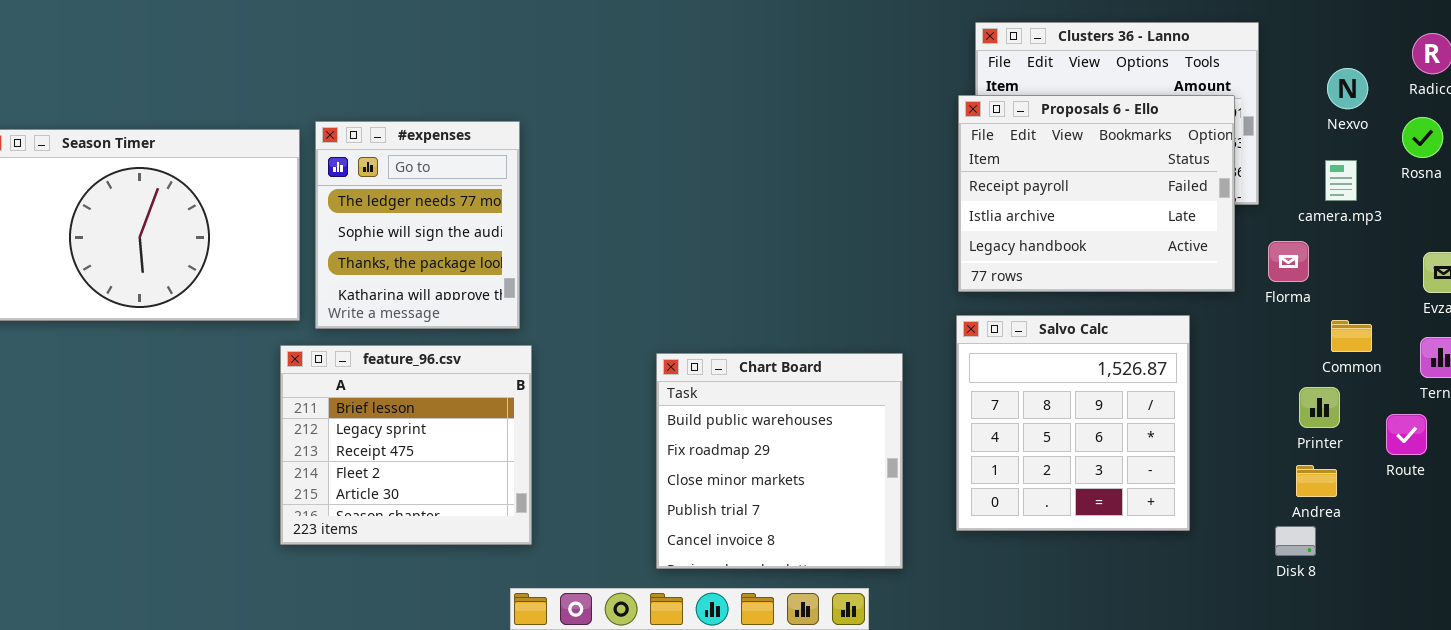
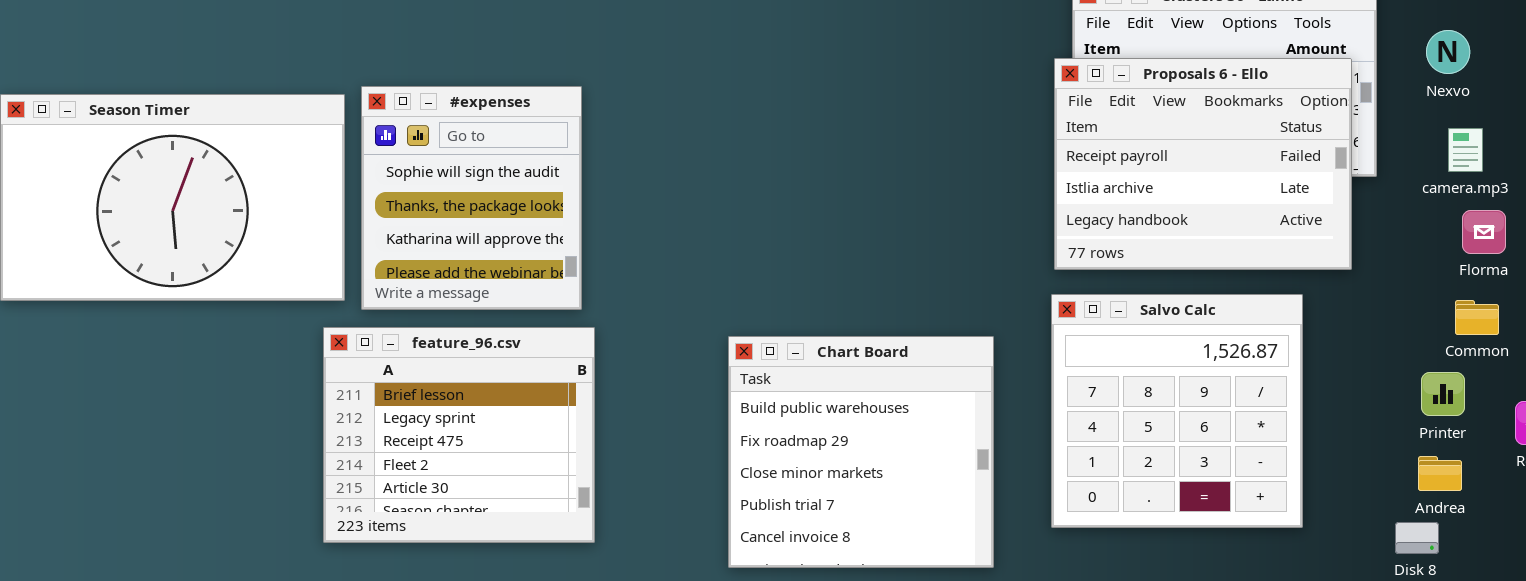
Nexvo: [1327,68,1368,109] -> [1426,30,1470,74], moved
#expenses: [315,121,520,329] -> [361,86,582,310], scrolled down 1 row
Florma: [1268,241,1309,282] -> [1462,210,1506,254], moved

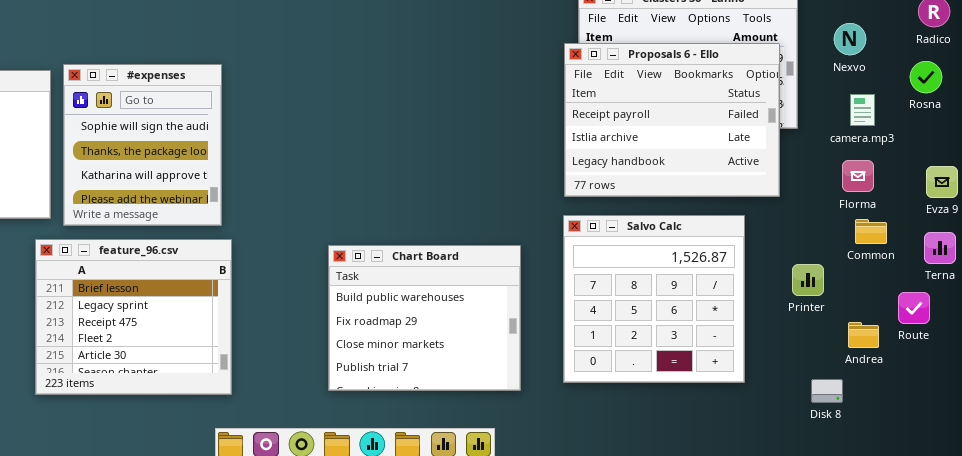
Florma: [1462,210,1506,254] -> [842,160,874,192], moved
Chart Board: [728,336,994,568] -> [328,245,521,391], resized
Printer: [1421,372,1465,416] -> [792,264,824,296], moved
Andrea: [1418,456,1462,491] -> [848,322,879,348], moved

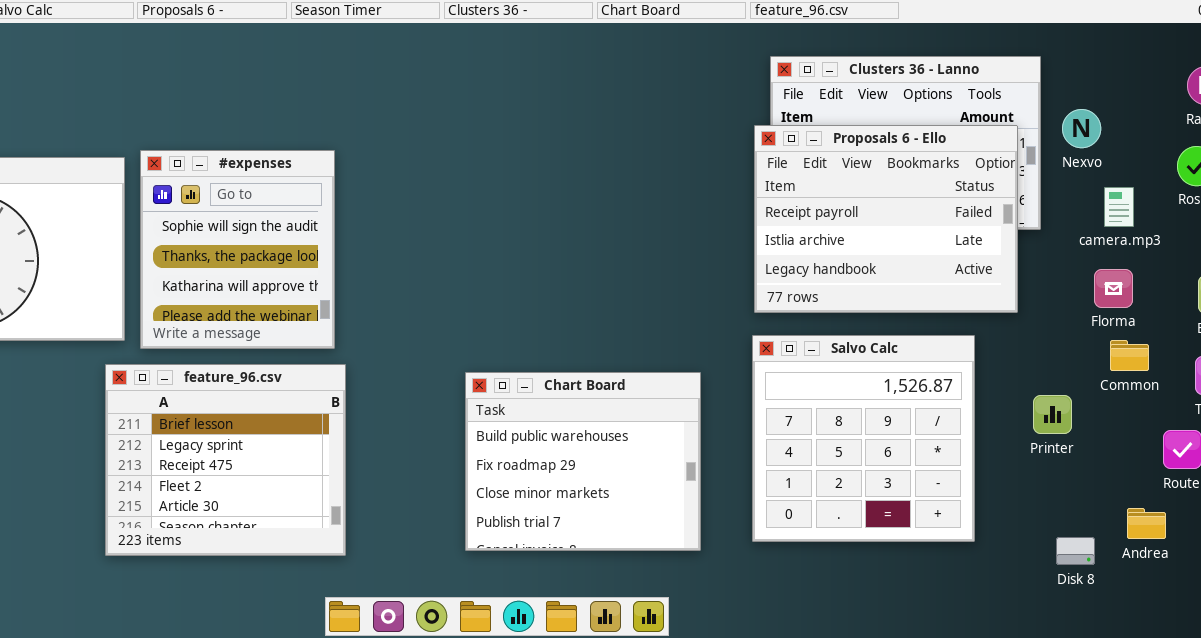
Nexvo: [834,23,866,55] -> [1062,109,1101,148], moved
Andrea: [848,322,879,348] -> [1127,508,1166,539], moved

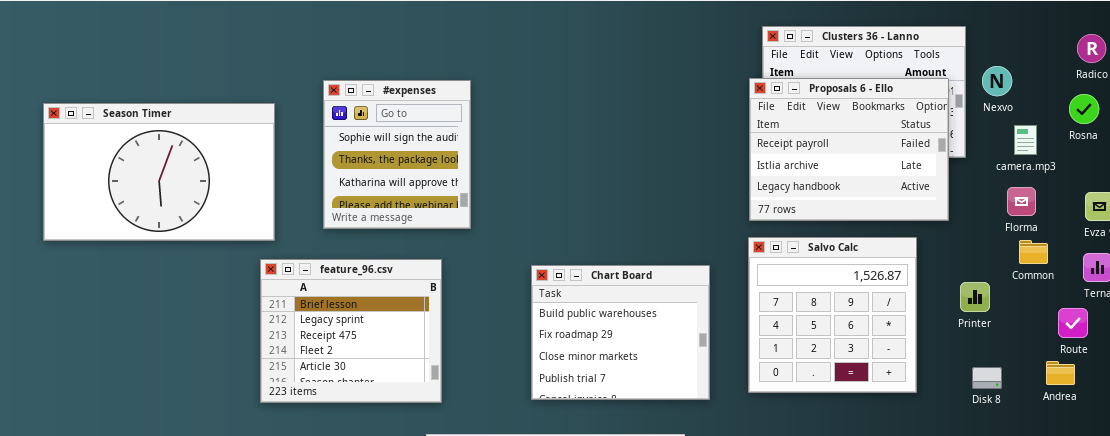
#expenses: [140,150,335,349] -> [323,80,471,229], moved
Andrea: [1127,508,1166,539] -> [1046,361,1075,385], moved
Disk 8: [1056,537,1095,565] -> [972,367,1002,389], moved

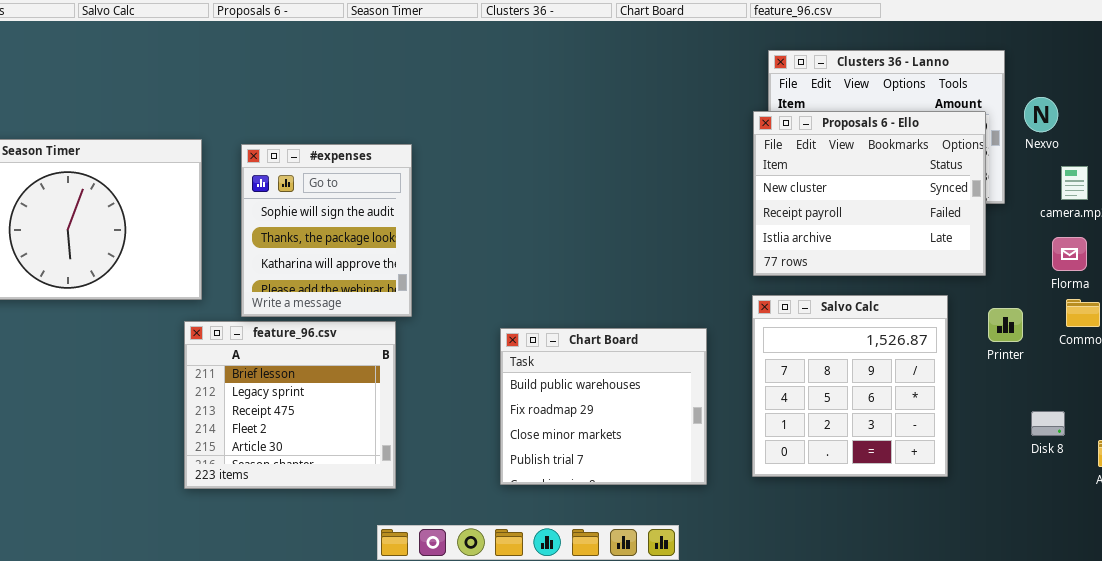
Proposals 6 - Ello: [749,78,949,221] -> [753,111,986,276], scrolled up 1 row
#expenses: [323,80,471,229] -> [241,144,412,317], moved
Printer: [960,282,990,312] -> [988,308,1023,342], moved
Disk 8: [972,367,1002,389] -> [1031,411,1065,436], moved

